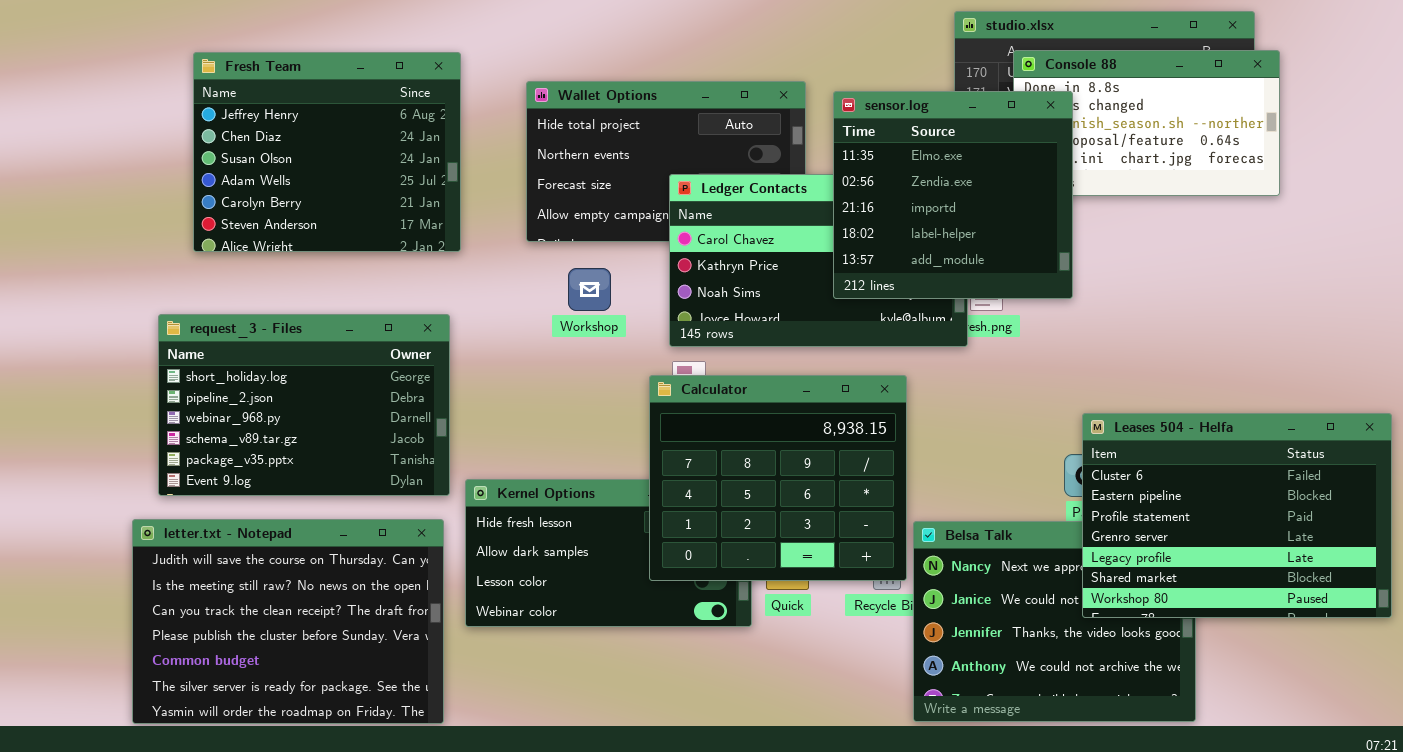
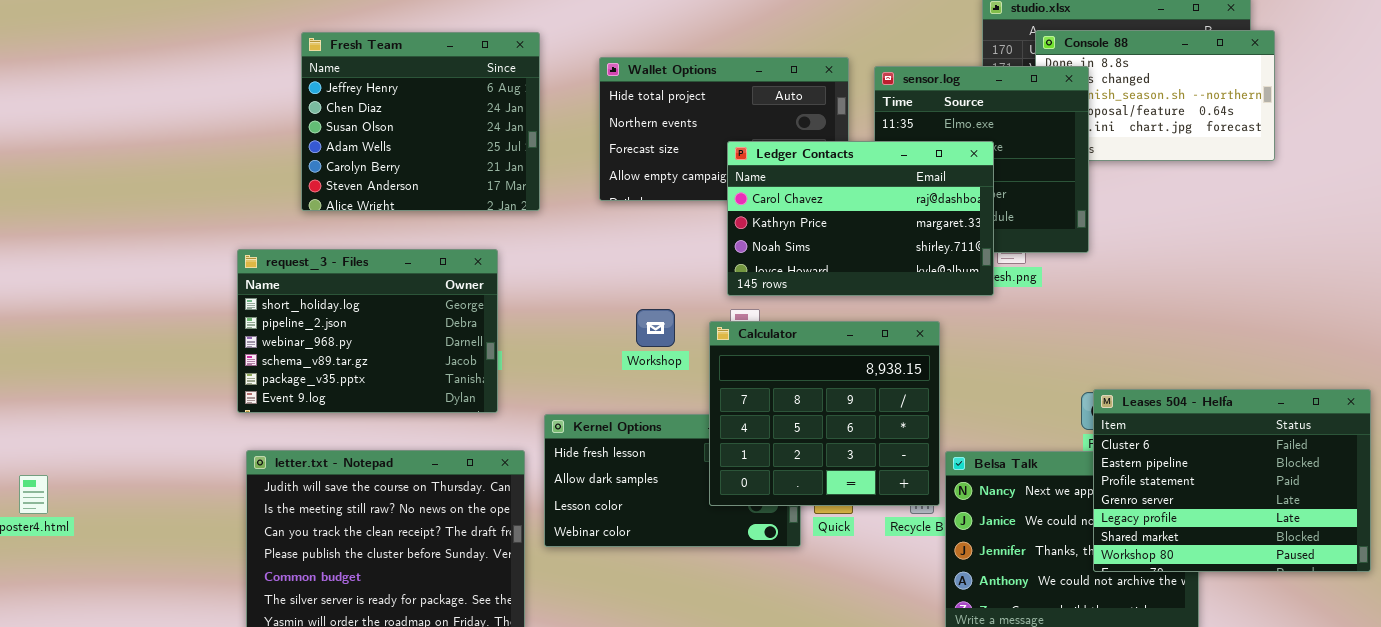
Ledger Contacts: [669,174,968,347] -> [727,141,994,296], raised
Workshop: [568,268,611,311] -> [636,309,675,347], moved
request_3 - Files: [158,314,450,496] -> [237,249,498,413], moved
Leases 504 - Helfa: [1082,413,1392,618] -> [1093,389,1371,572], moved

